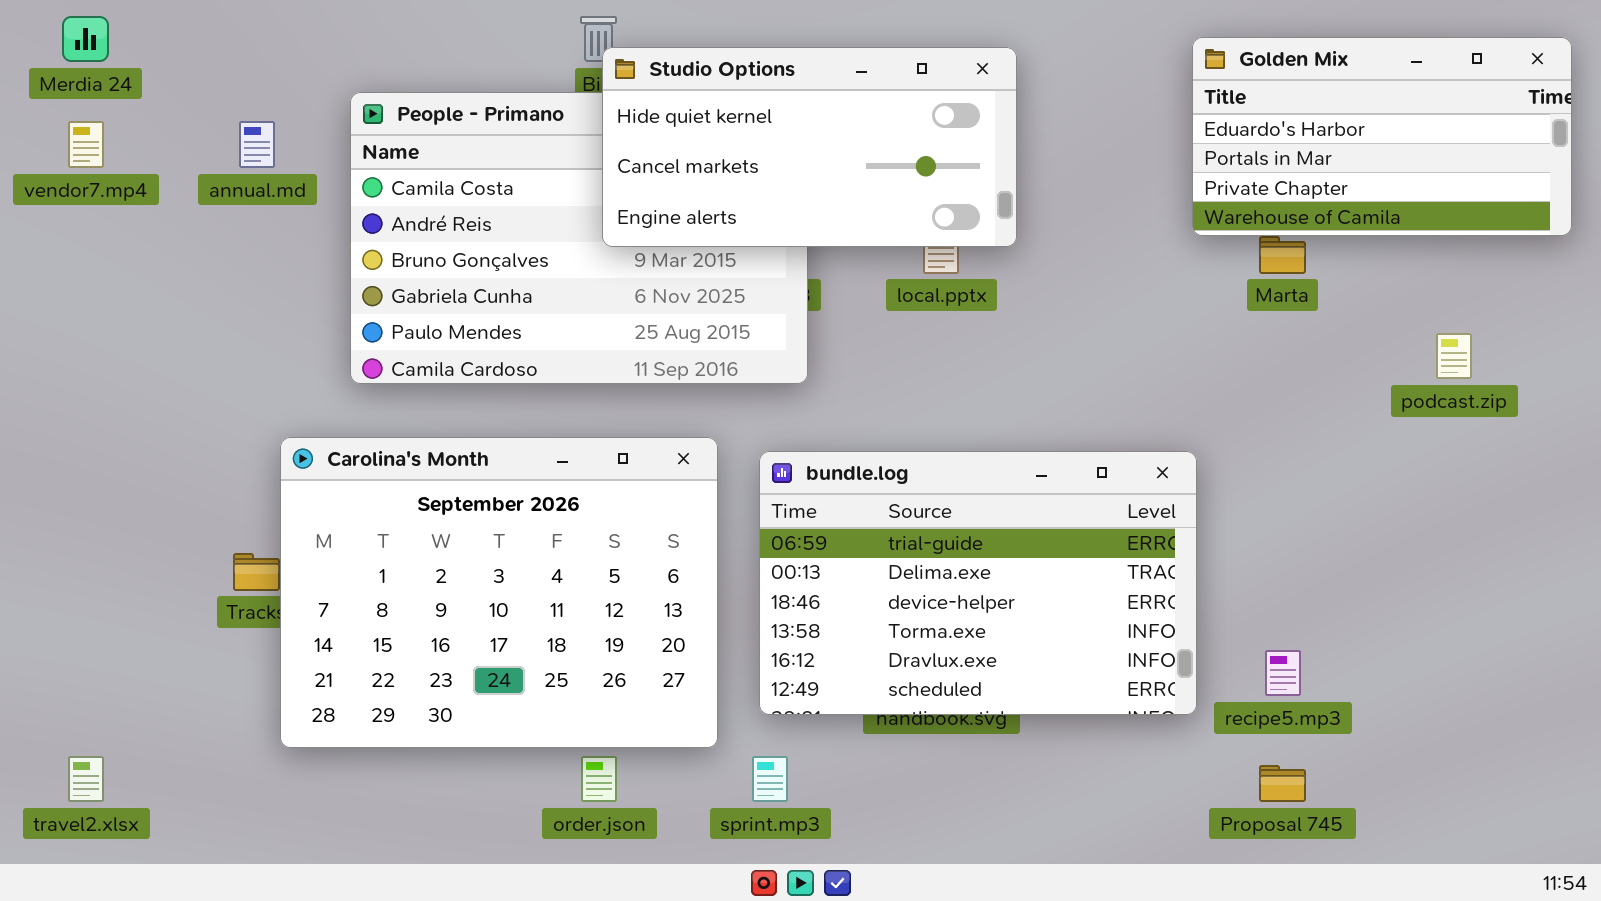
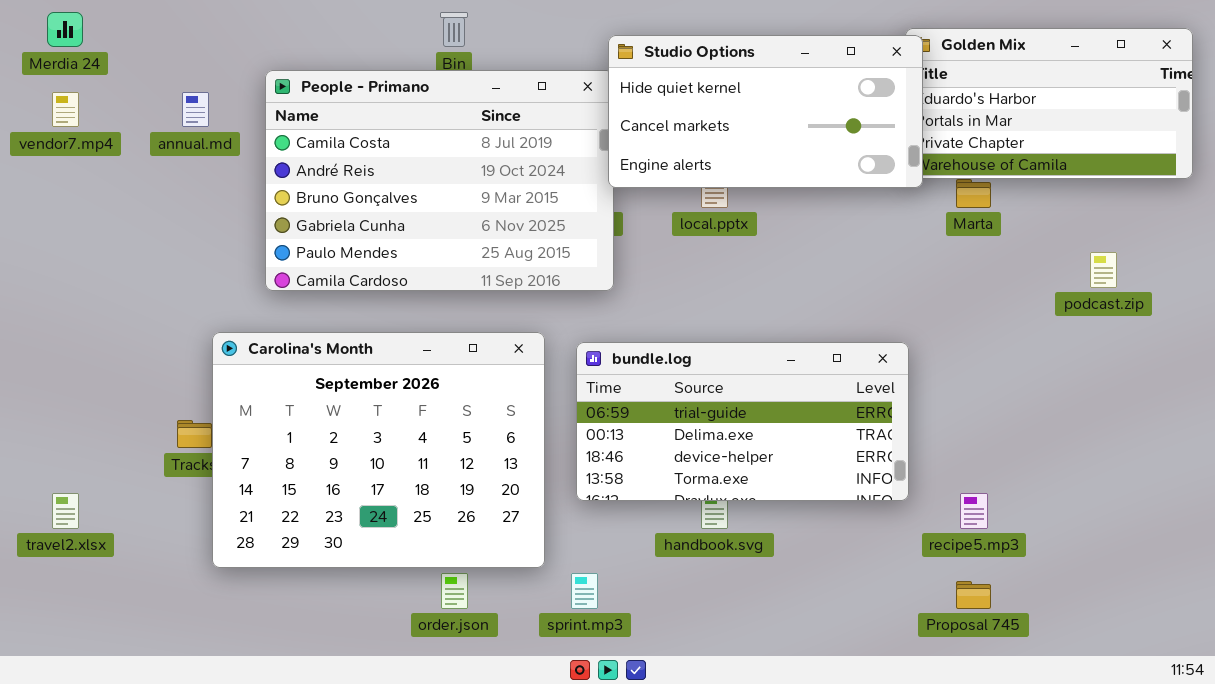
Studio Options: [602,47,1017,247] -> [608,35,923,188], moved
bundle.log: [759,451,1197,715] -> [576,342,909,501], resized
travel2.xlsx: [68,756,104,802] -> [52,493,79,529], moved

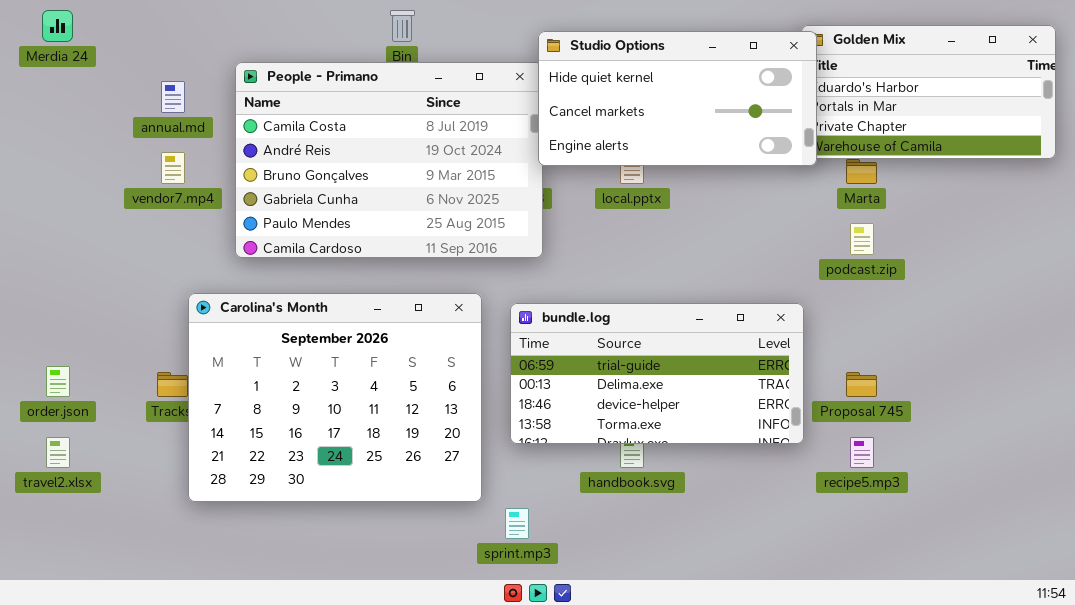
vendor7.mp4: [52,92,79,127] -> [161,152,185,184], moved
podcast.zip: [1090,252,1117,288] -> [850,223,874,255], moved
order.json: [441,573,468,609] -> [46,366,70,397], moved
Proposal 745: [956,581,991,609] -> [846,372,877,397], moved

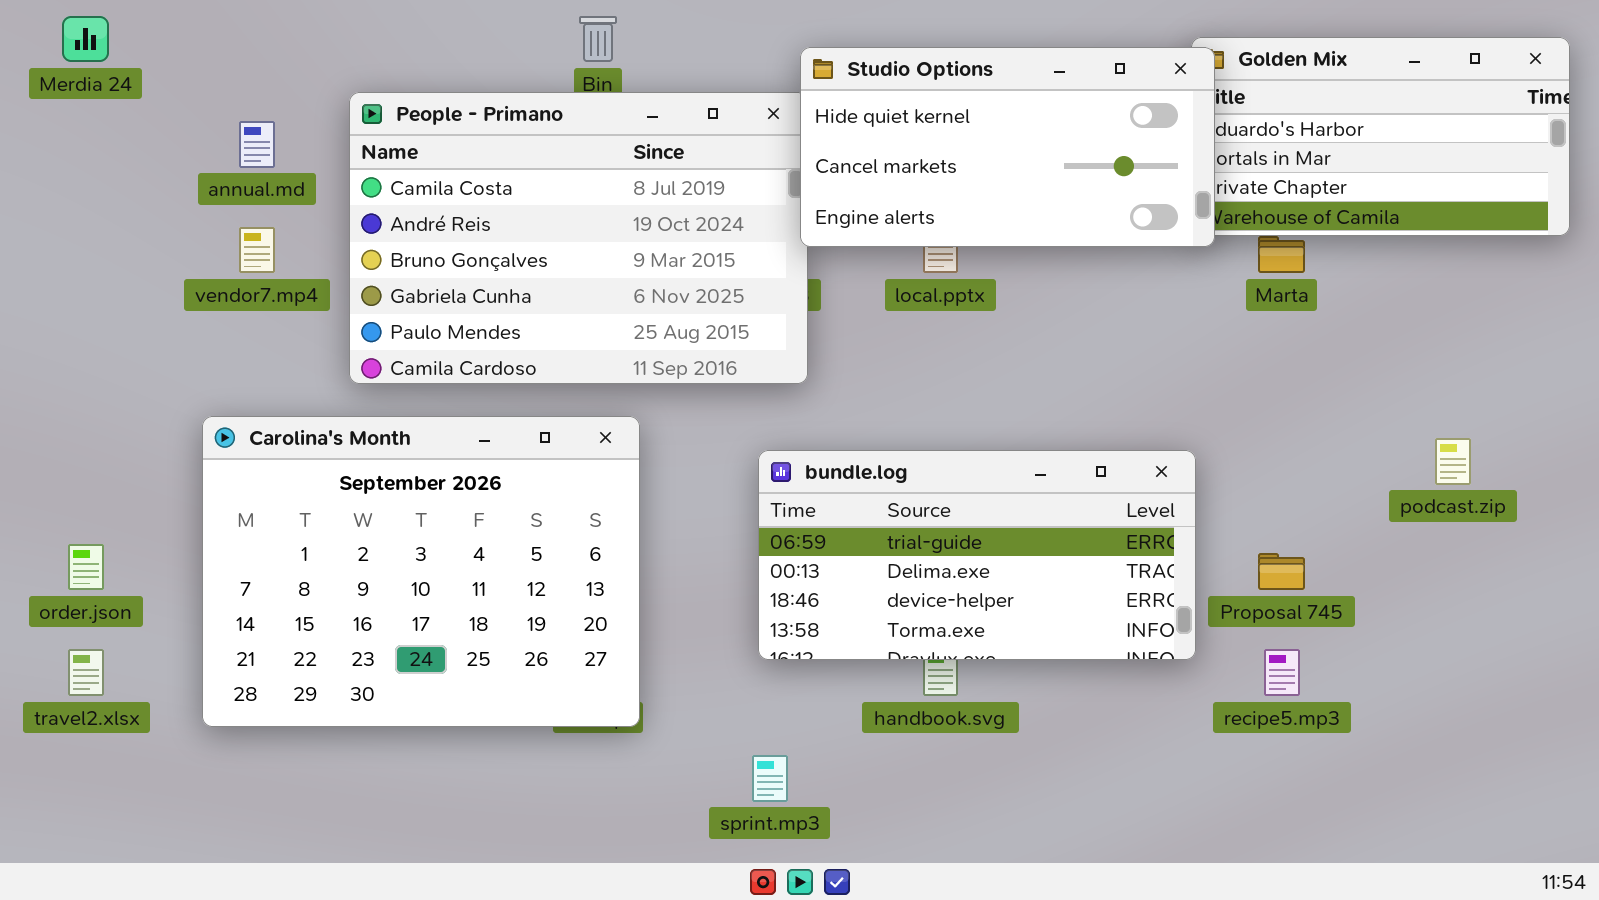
podcast.zip: [850,223,874,255] -> [1435,438,1471,485], moved
Carolina's Month: [188,293,482,502] -> [202,416,640,727], moved

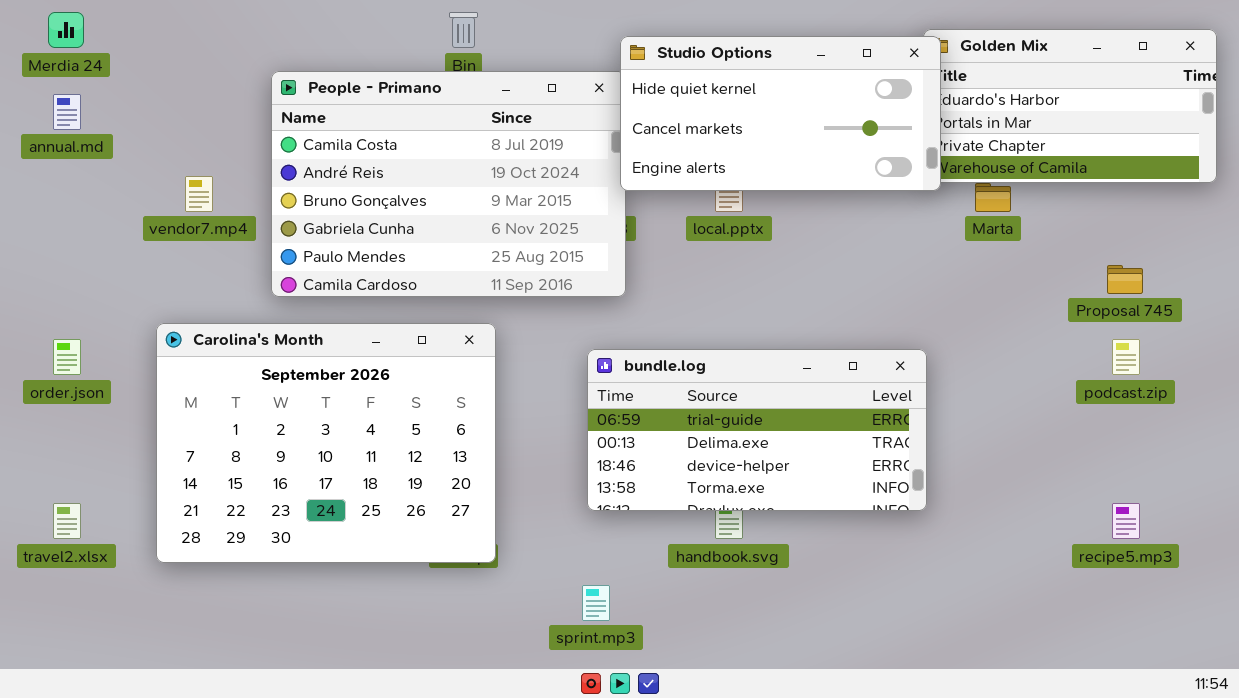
annual.md: [239,121,275,168] -> [53,94,81,130], moved
order.json: [68,544,104,590] -> [53,339,81,375], moved
Proposal 745: [1258,553,1305,590] -> [1107,265,1143,294], moved
recipe5.mp3: [1264,649,1300,696] -> [1112,503,1140,539], moved

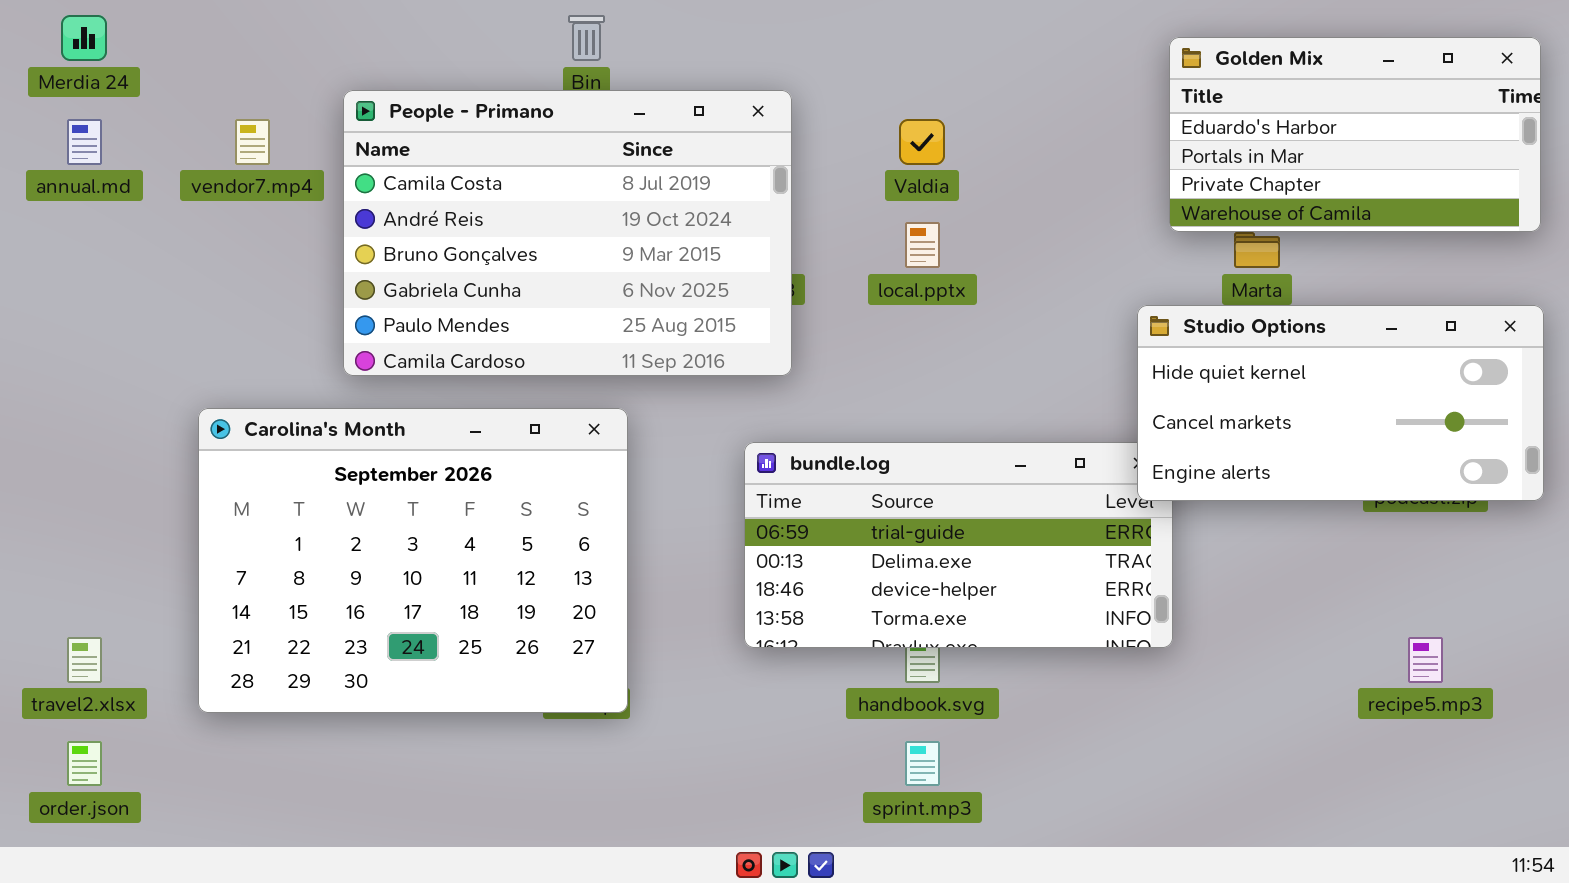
Studio Options: [620,36,941,191] -> [1137,305,1544,501], moved
vendor7.mp4: [185,176,213,212] -> [235,119,270,165], moved
order.json: [53,339,81,375] -> [67,741,102,786], moved
sprint.mp3: [582,585,610,621] -> [905,741,940,786], moved

